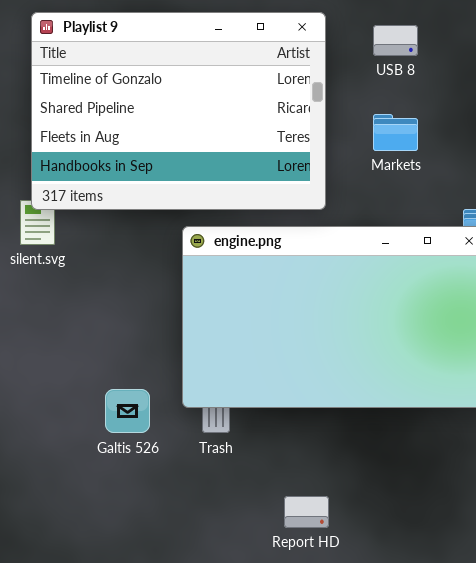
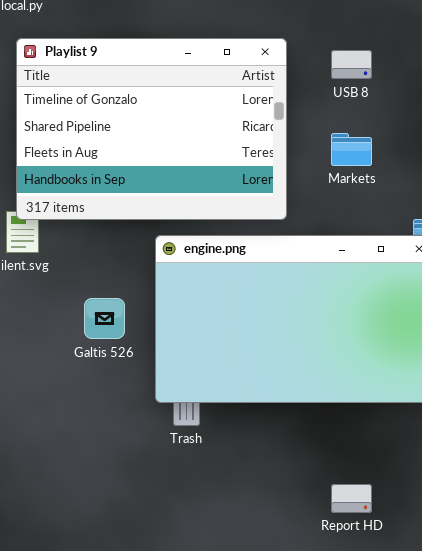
Galtis 526: [105,389,150,433] -> [84,298,125,339], moved
Report HD: [284,496,329,528] -> [331,484,372,513], moved

